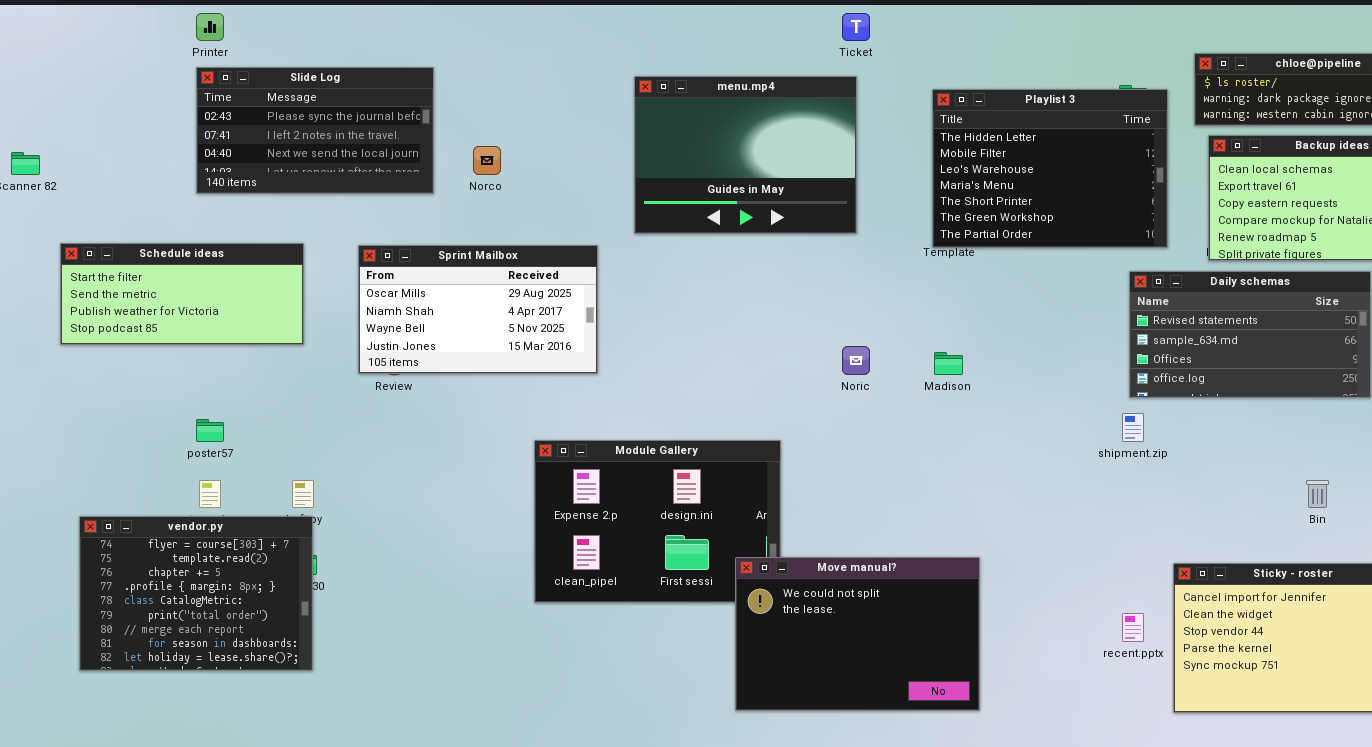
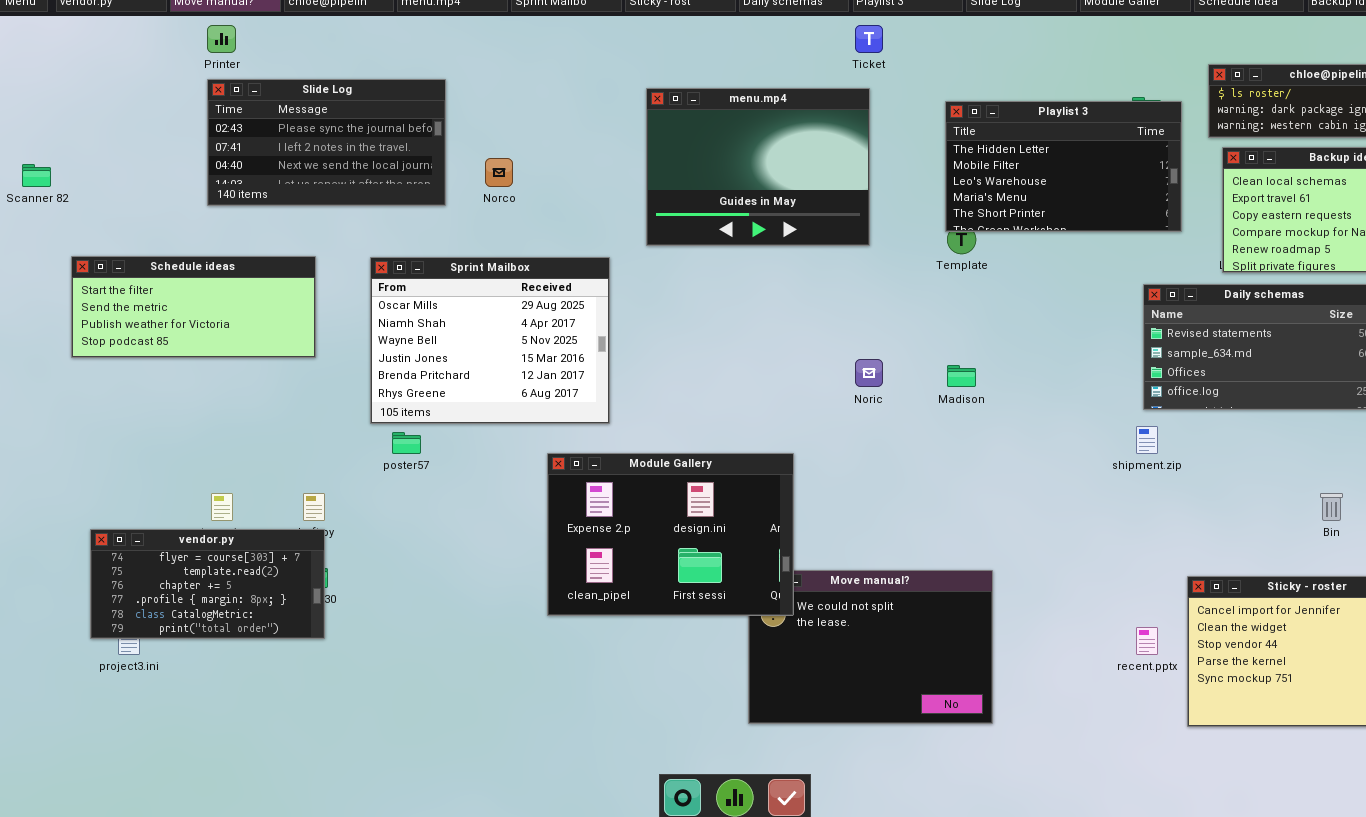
Playlist 3: [932,89,1168,248] -> [945,101,1182,232], resized
Sprint Mailbox: [358,245,598,374] -> [370,257,610,424], resized
poster57: [196,419,224,442] -> [392,432,421,454], moved
Module Gallery: [534,440,781,603] -> [547,453,794,616], raised
vendor.py: [79,516,313,671] -> [90,529,325,639], resized

